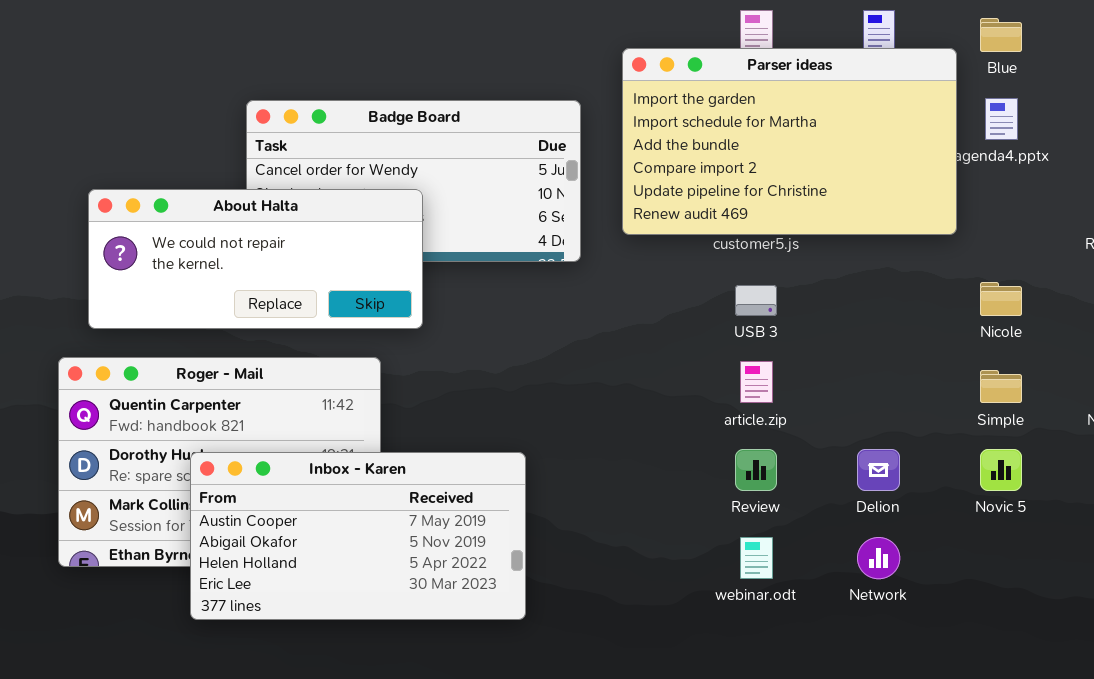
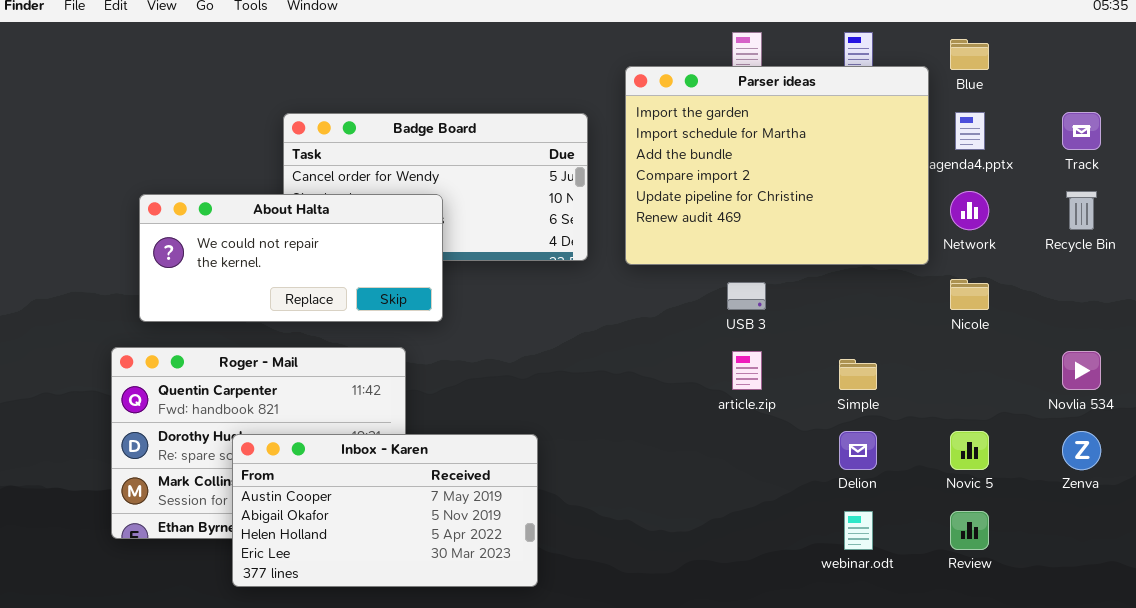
Parser ideas: [622,48,957,235] -> [625,66,929,265], resized
Simple: [980,370,1022,403] -> [839,359,877,390], moved
Review: [735,449,777,491] -> [950,511,989,550], moved
webinar.odt: [740,537,773,579] -> [844,511,873,550], moved
Network: [857,537,900,579] -> [950,191,989,230], moved

